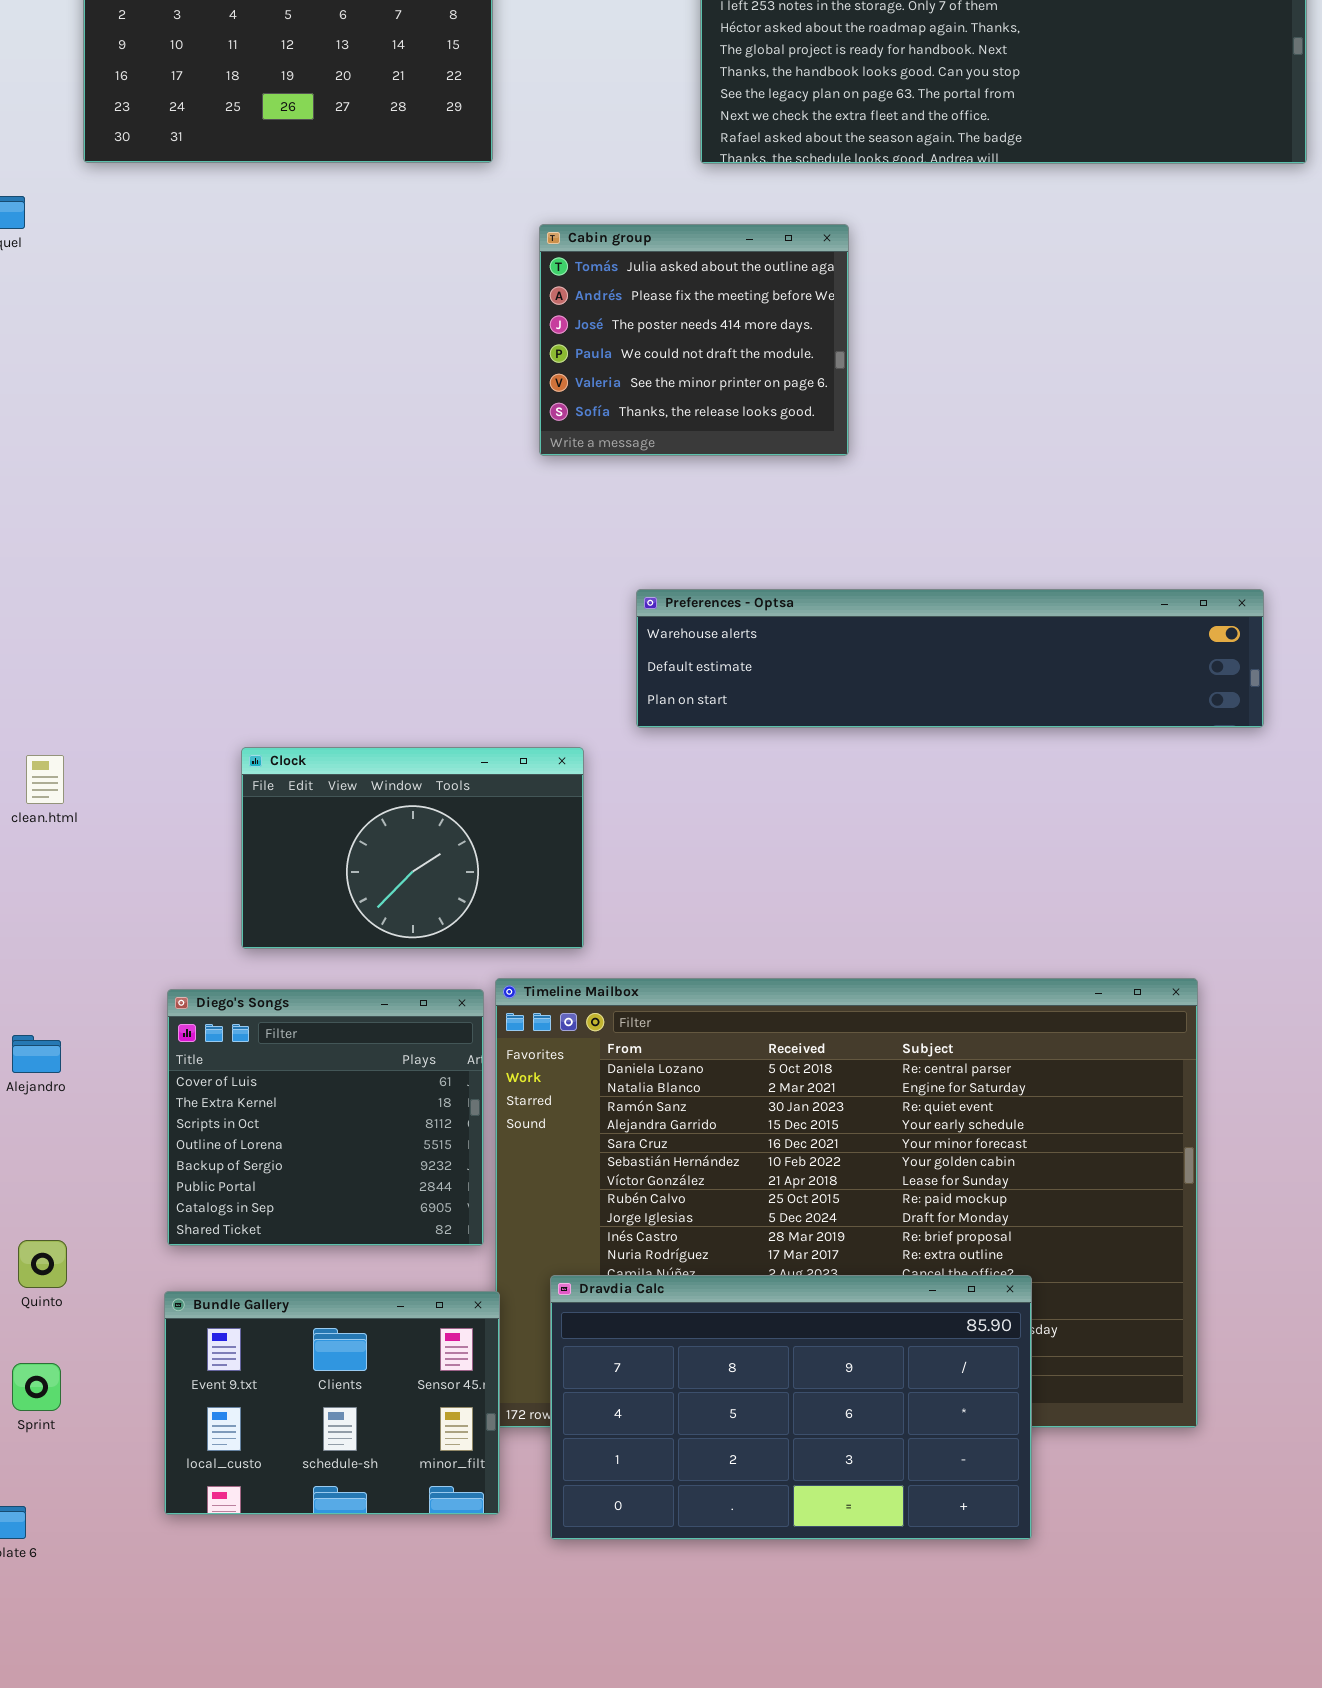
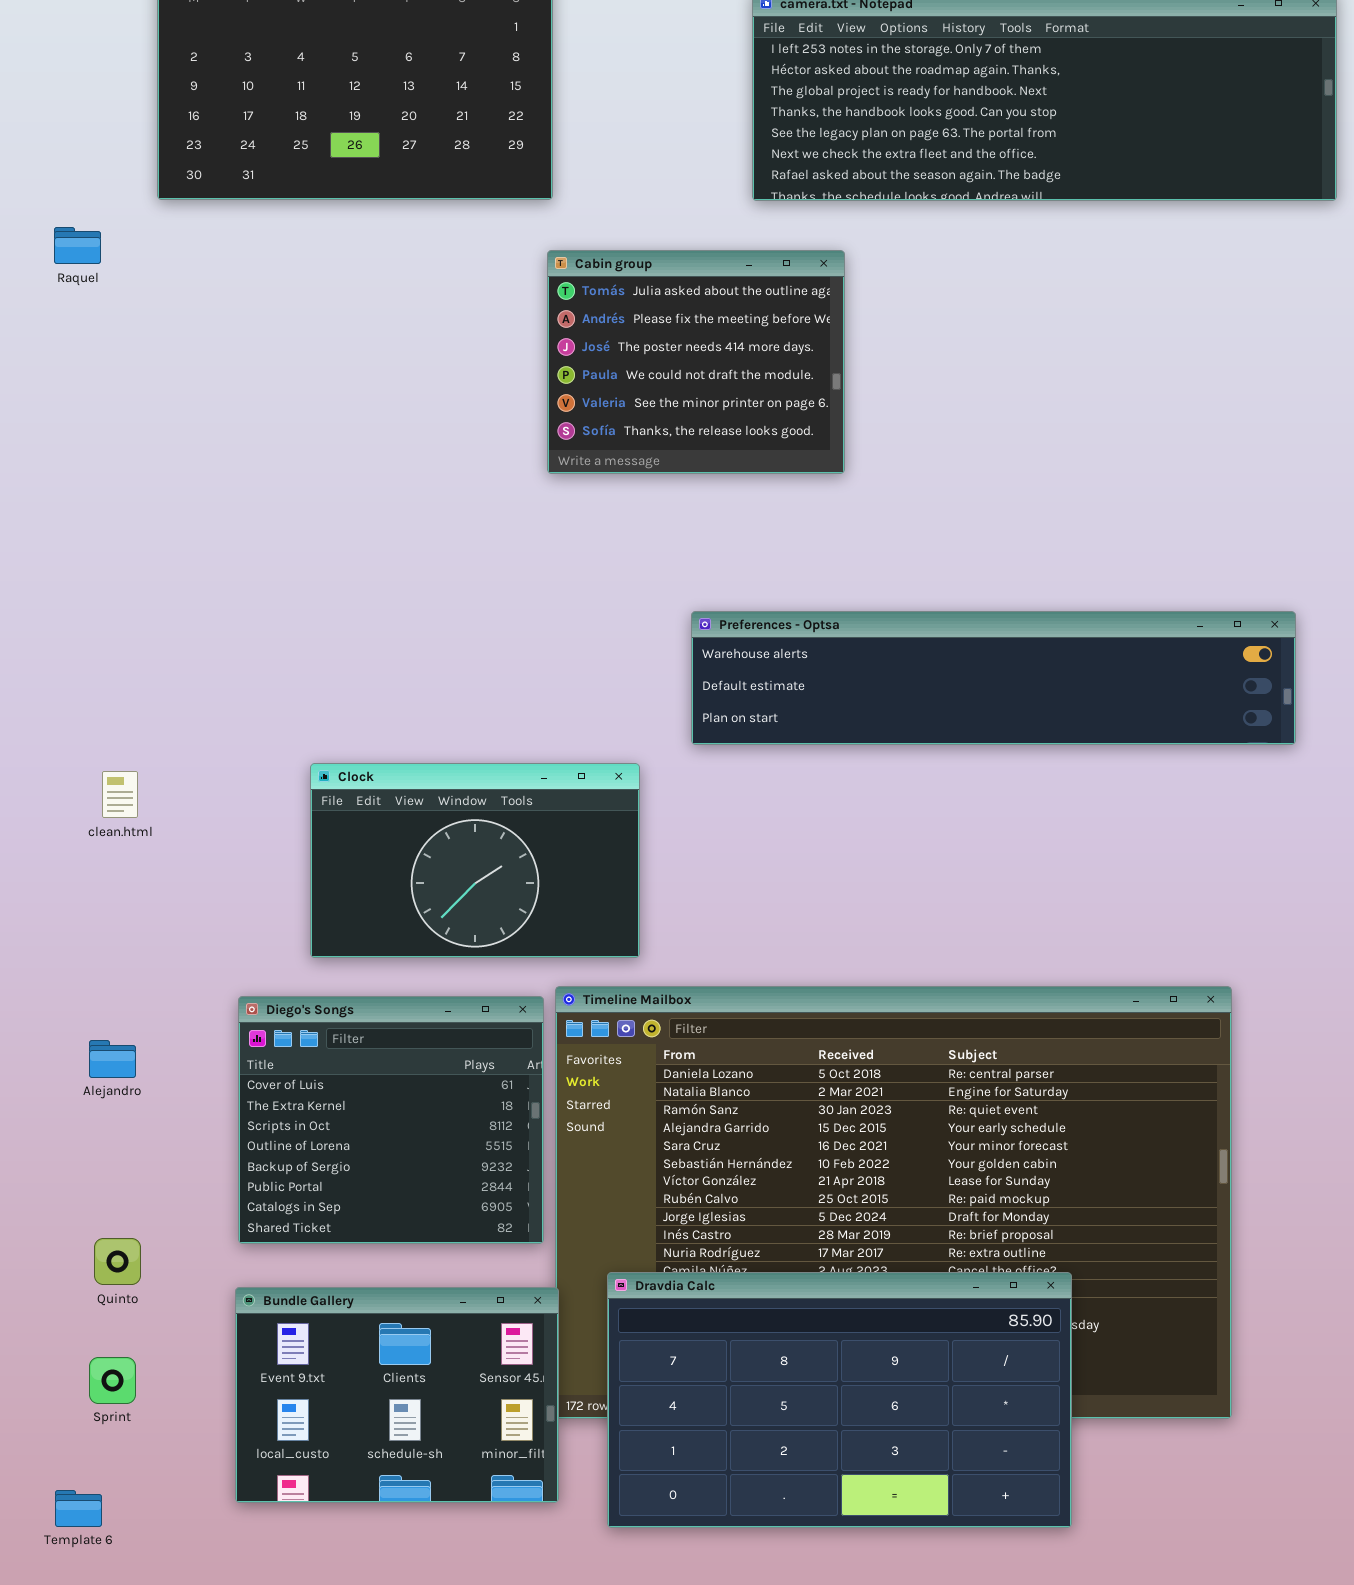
Cabin group: [539,224,849,456] -> [547,250,845,474], moved

